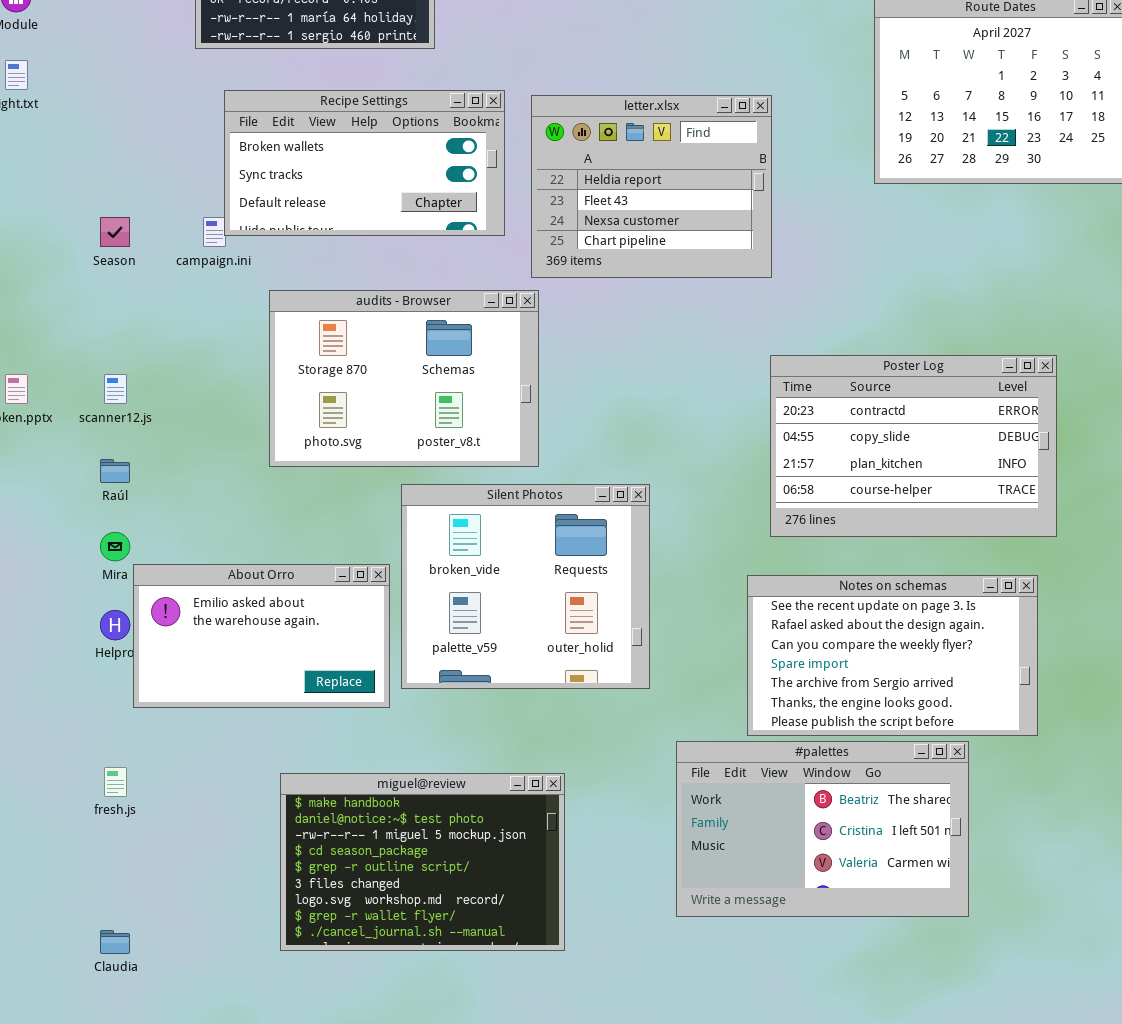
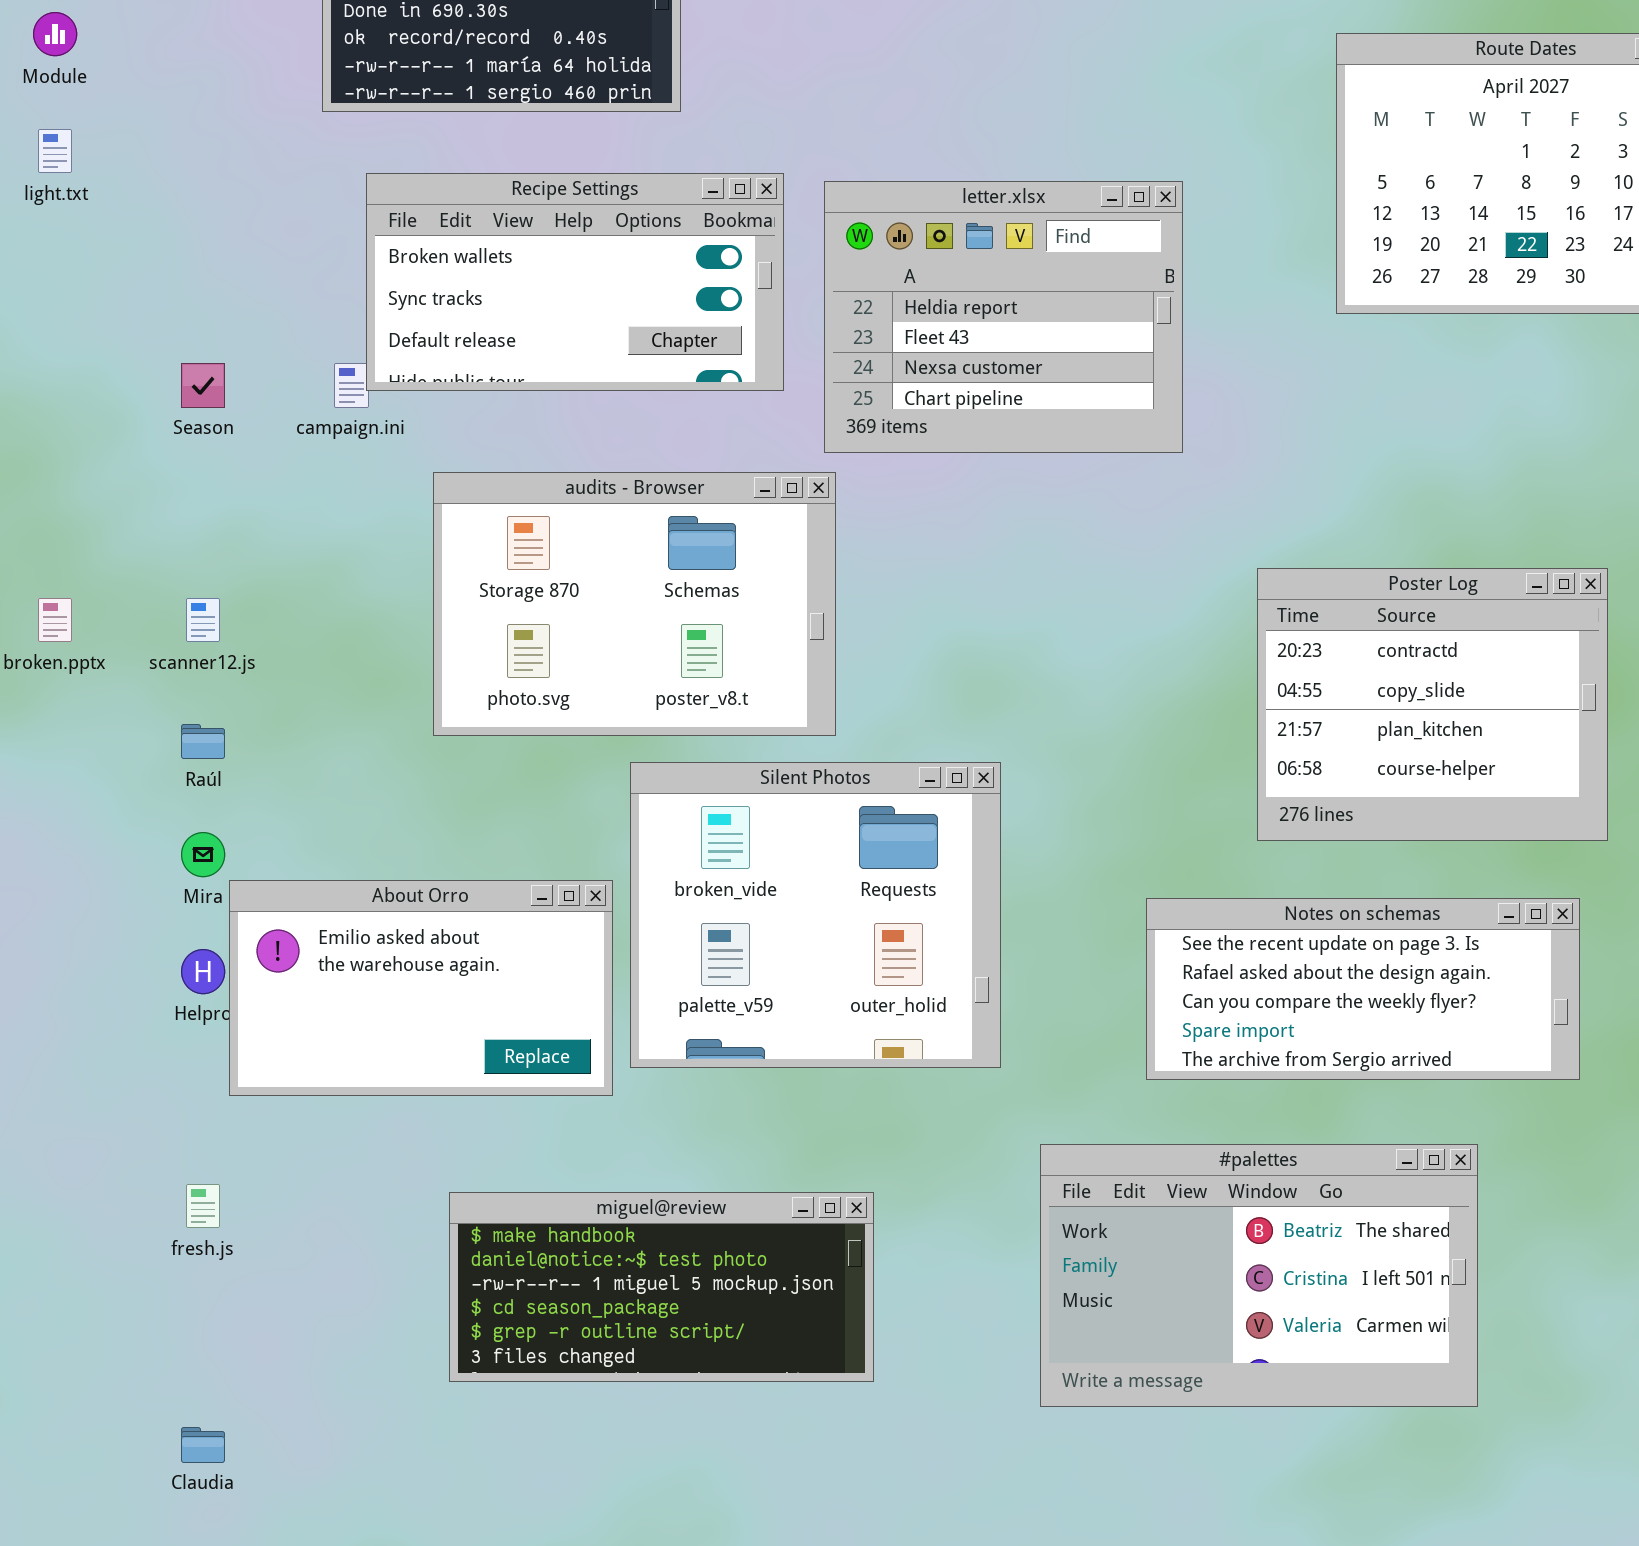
Poster Log: [770,355,1057,537] -> [1257,568,1608,841], resized
Notes on schemas: [747,575,1038,736] -> [1146,898,1580,1080], resized
miguel@review: [280,773,565,951] -> [449,1192,874,1382], resized

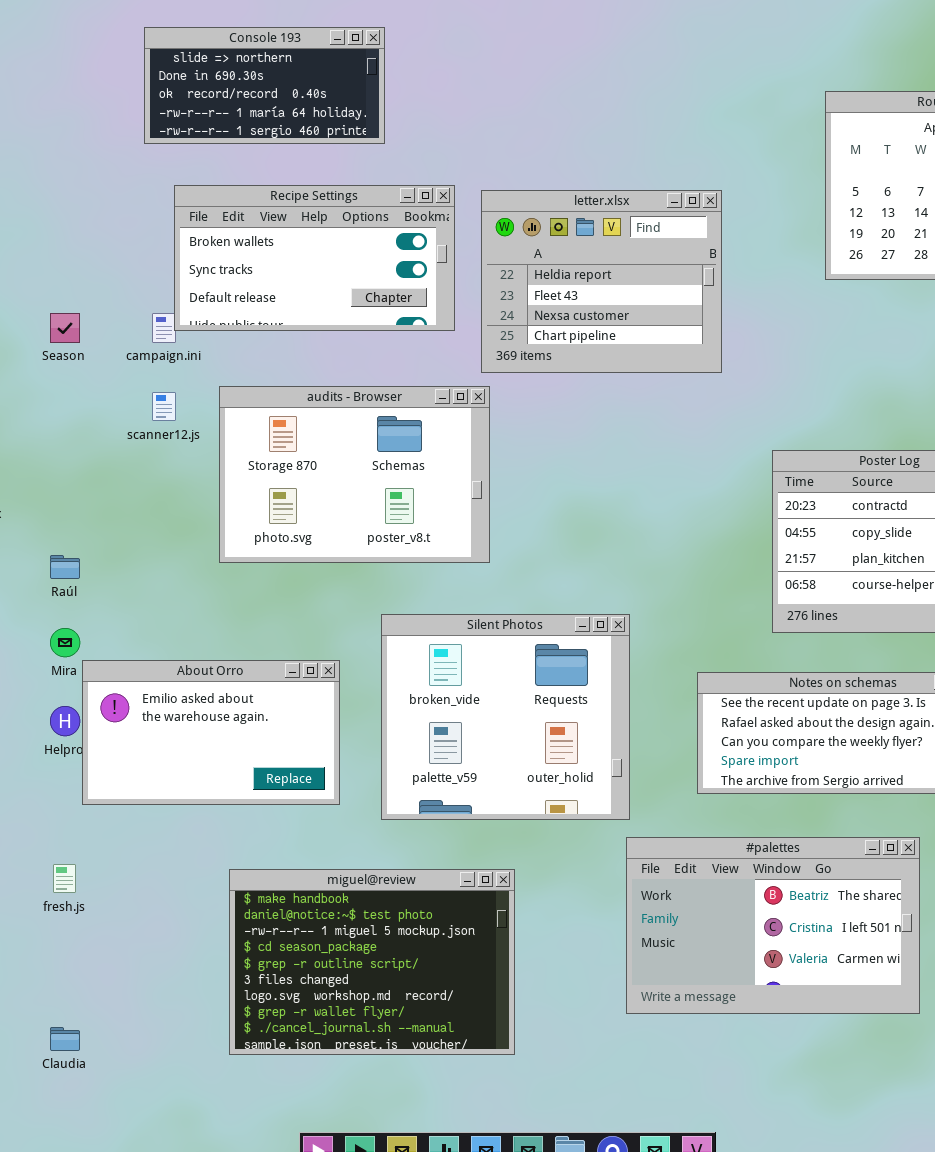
scanner12.js: [186,598,220,642] -> [152,392,176,421], moved
Silent Photos: [630,762,1001,1068] -> [381,614,630,820], moved
miguel@review: [449,1192,874,1382] -> [229,869,515,1055], resized

